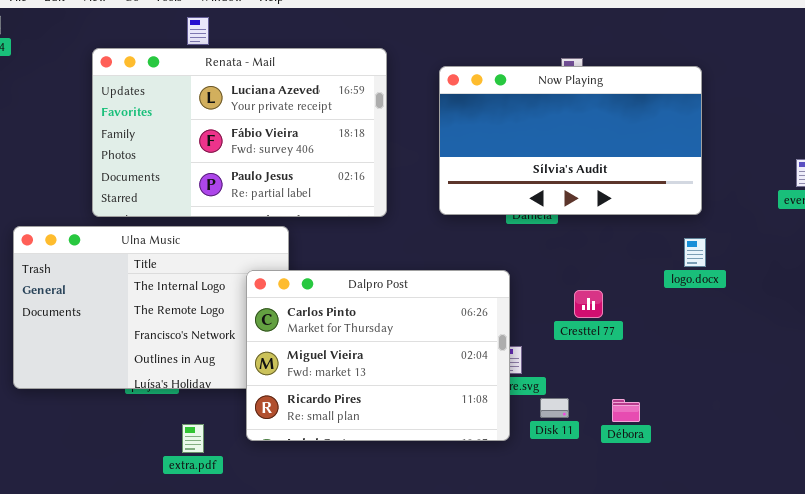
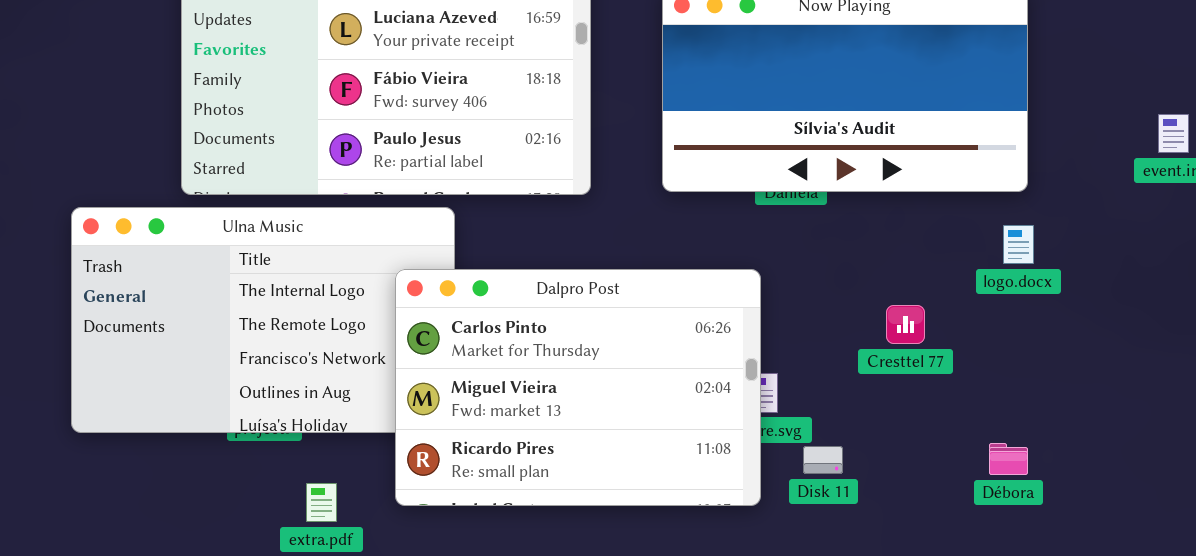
Cresttel 77: [574,290,603,318] -> [886,305,925,344], moved
Débora: [612,399,640,422] -> [989,443,1028,475], moved

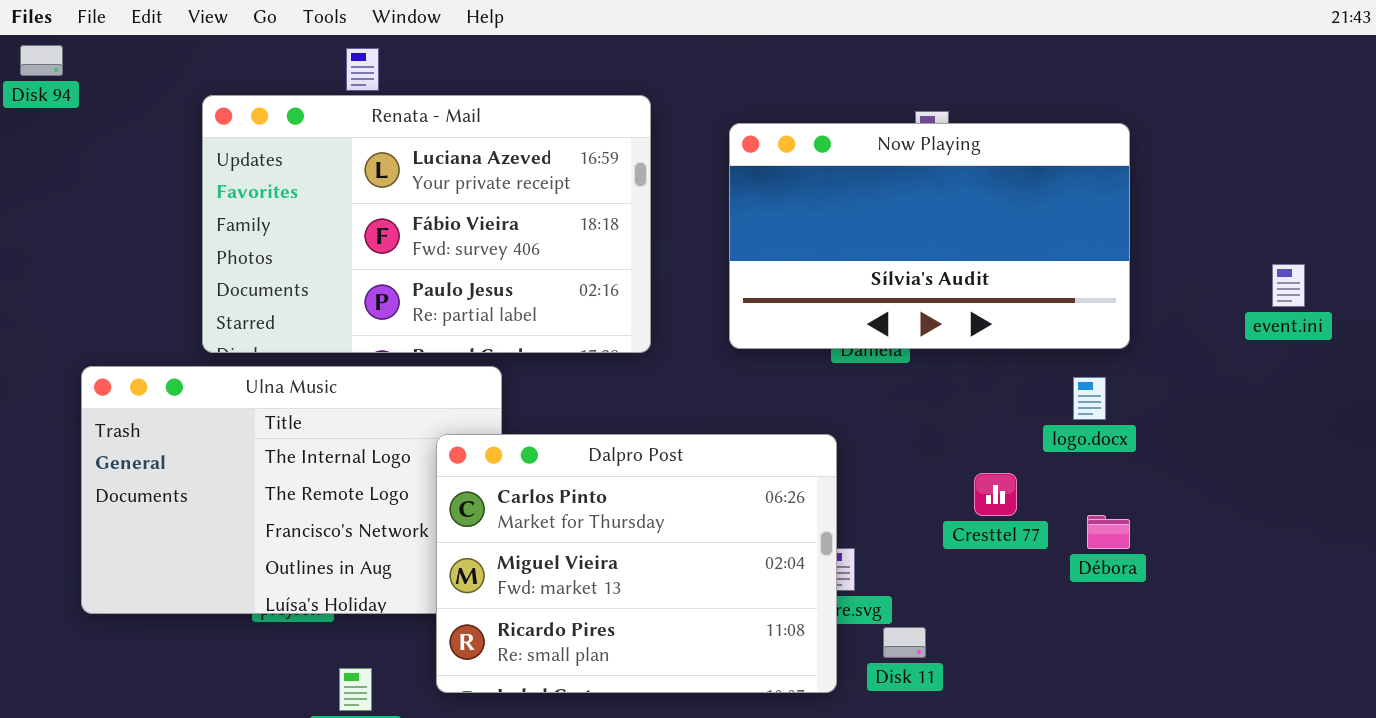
logo.docx: [1003,225,1034,264] -> [1073,377,1106,420], moved
Débora: [989,443,1028,475] -> [1087,515,1130,549], moved

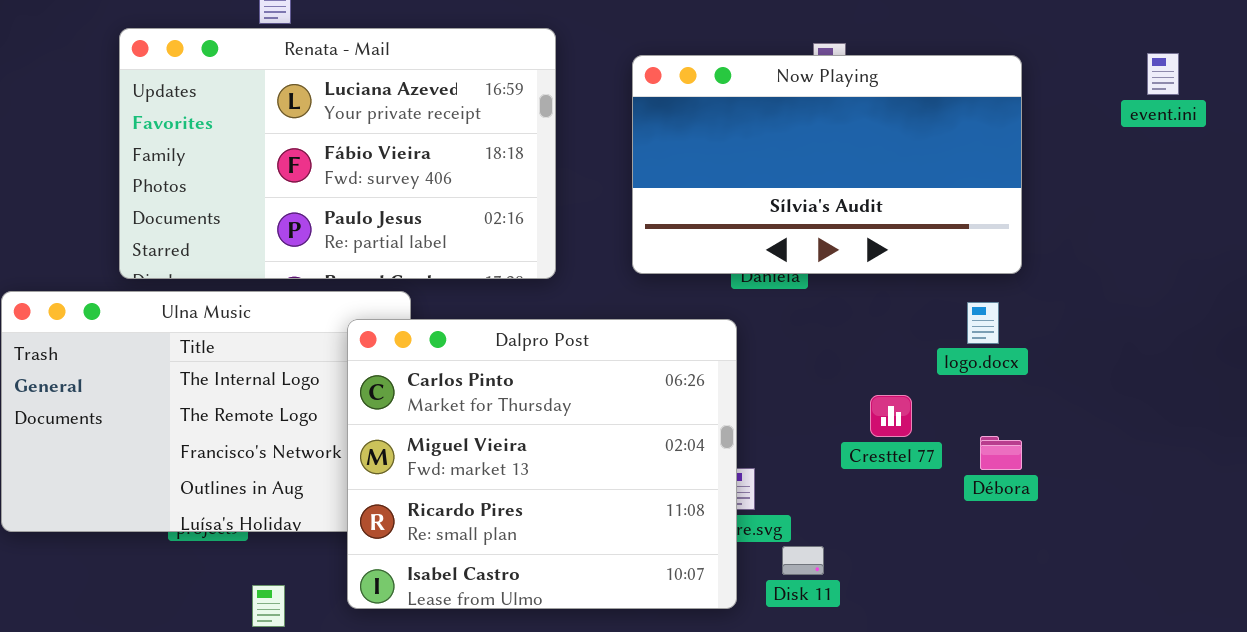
event.ini: [1272,264,1305,307] -> [1147,53,1179,95], moved
Dalpro Post: [436,434,837,693] -> [347,319,737,609], resized

